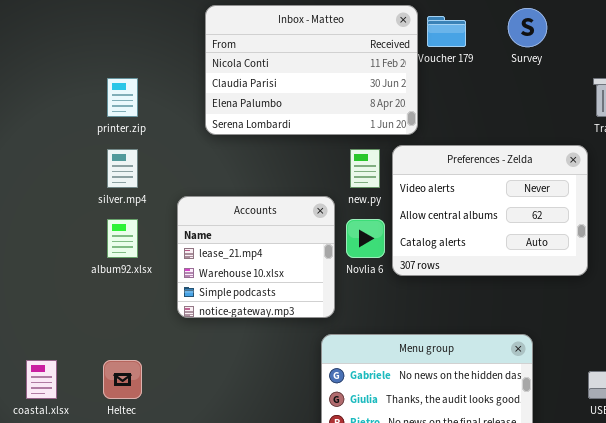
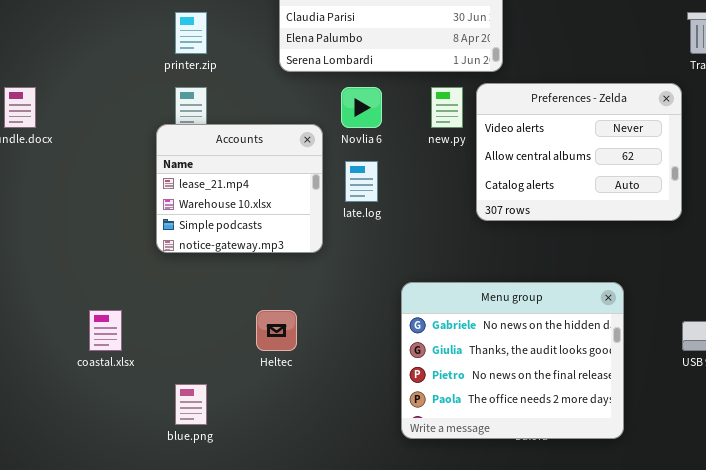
Accounts: [177,196,335,318] -> [156,124,323,253], moved
Novlia 6: [346,219,385,258] -> [341,87,382,128], moved
Heltec: [103,360,142,399] -> [256,310,297,351], moved

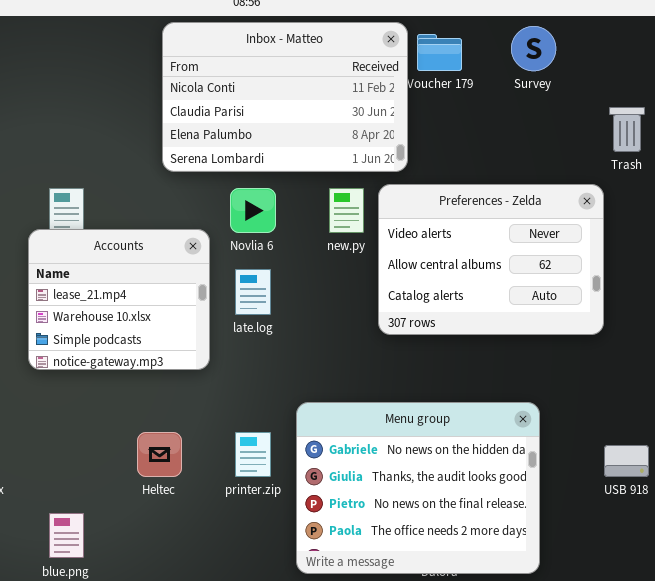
printer.zip: [175,12,207,54] -> [235,432,271,477], moved

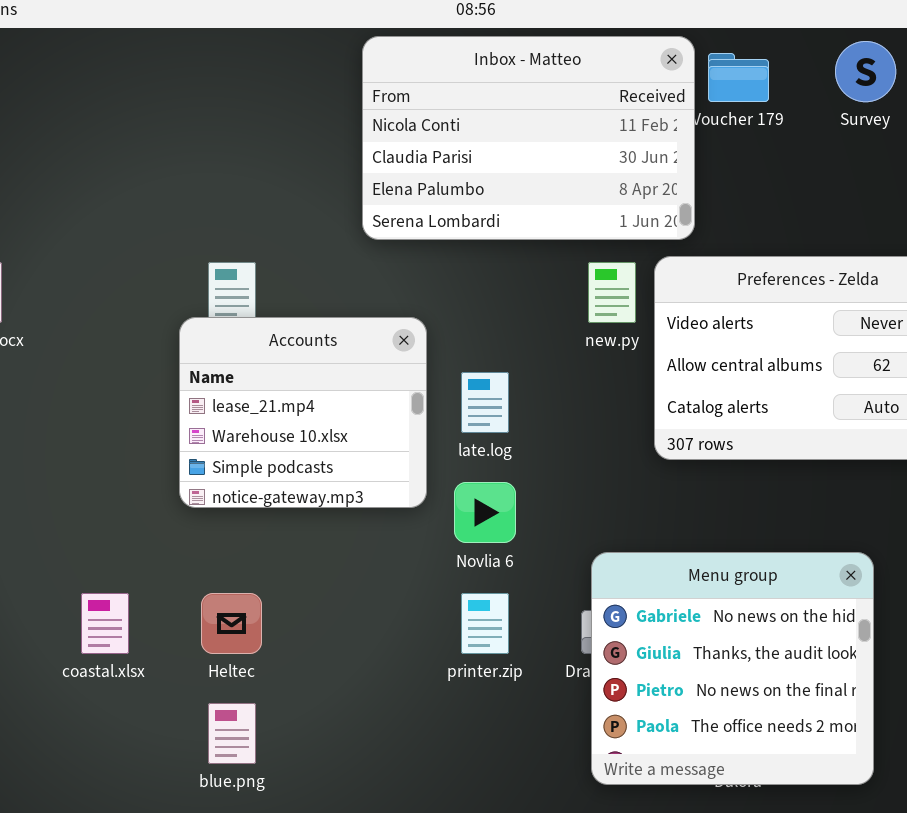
Novlia 6: [230,188,276,233] -> [454,482,516,543], moved
Menu group: [296,402,540,574] -> [591,552,874,785], resized
Heltec: [137,432,182,477] -> [201,593,262,654], moved

